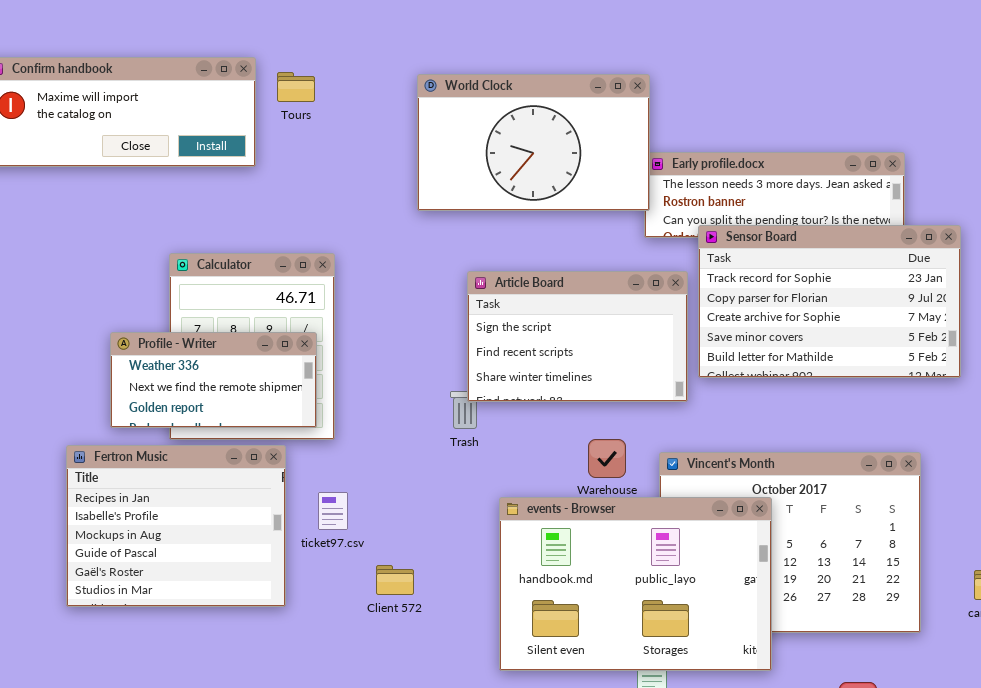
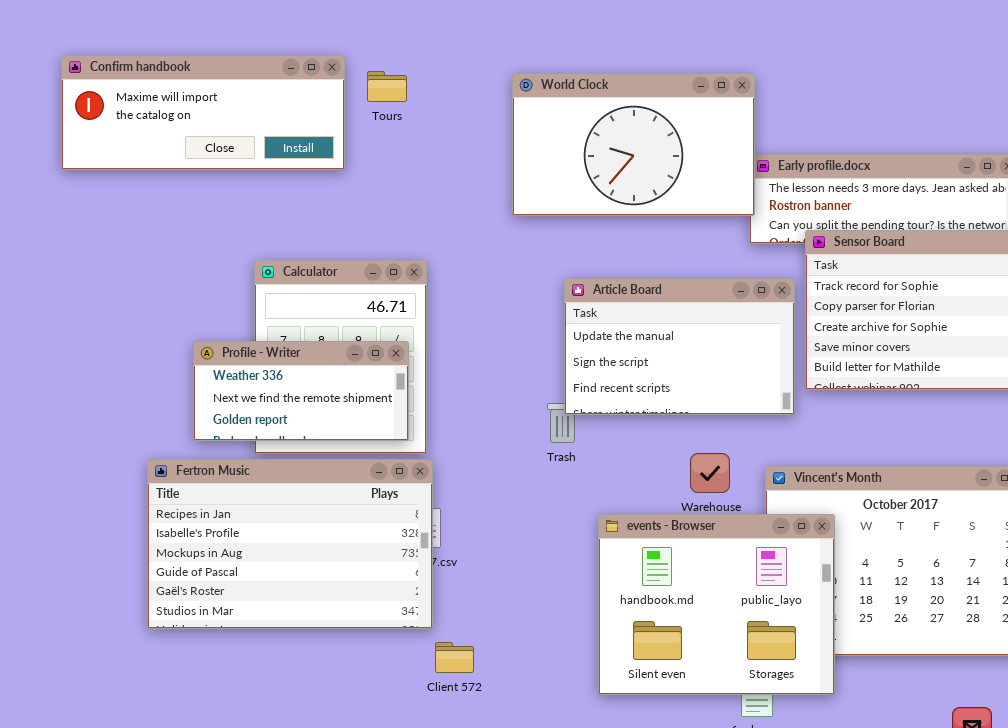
Article Board: [467,271,688,402] -> [564,278,795,415], scrolled up 1 row
Fertron Music: [66,445,286,607] -> [147,459,433,629], resized
events - Browser: [499,497,772,671] -> [598,514,835,695], resized
Client 572: [376,565,414,595] -> [435,642,474,673], moved

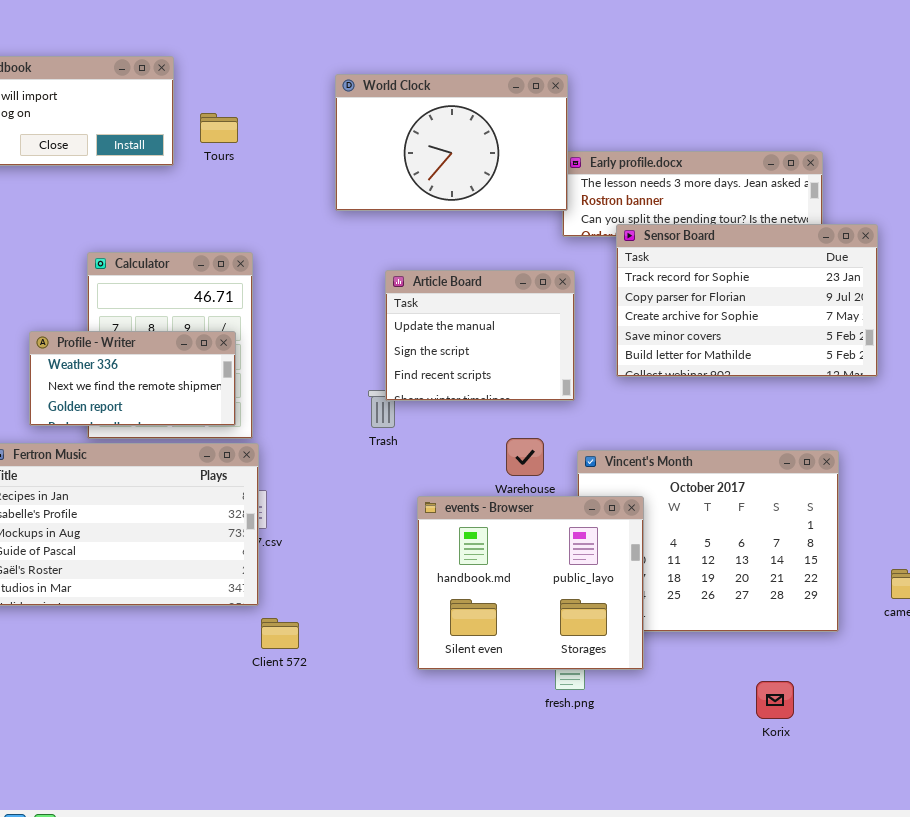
Tours: [367,71,407,102] -> [200,113,238,143], moved
Article Board: [564,278,795,415] -> [385,270,575,401], resized

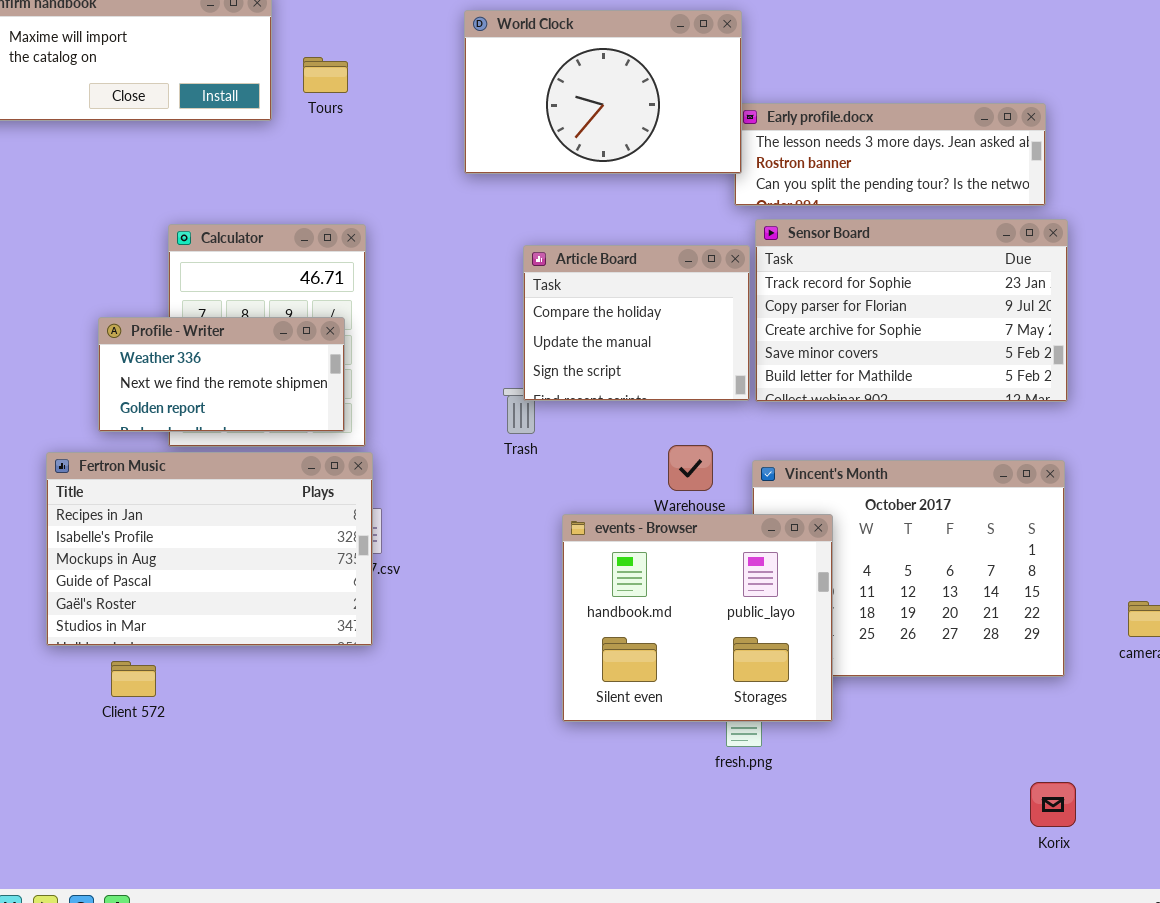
Sensor Board: [616,224,878,377] -> [755,219,1068,402], moved
Article Board: [385,270,575,401] -> [523,245,750,401], scrolled up 1 row
Client 572: [261,618,299,649] -> [111,661,156,697], moved
Korix: [756,681,794,719] -> [1030,782,1076,827], moved

